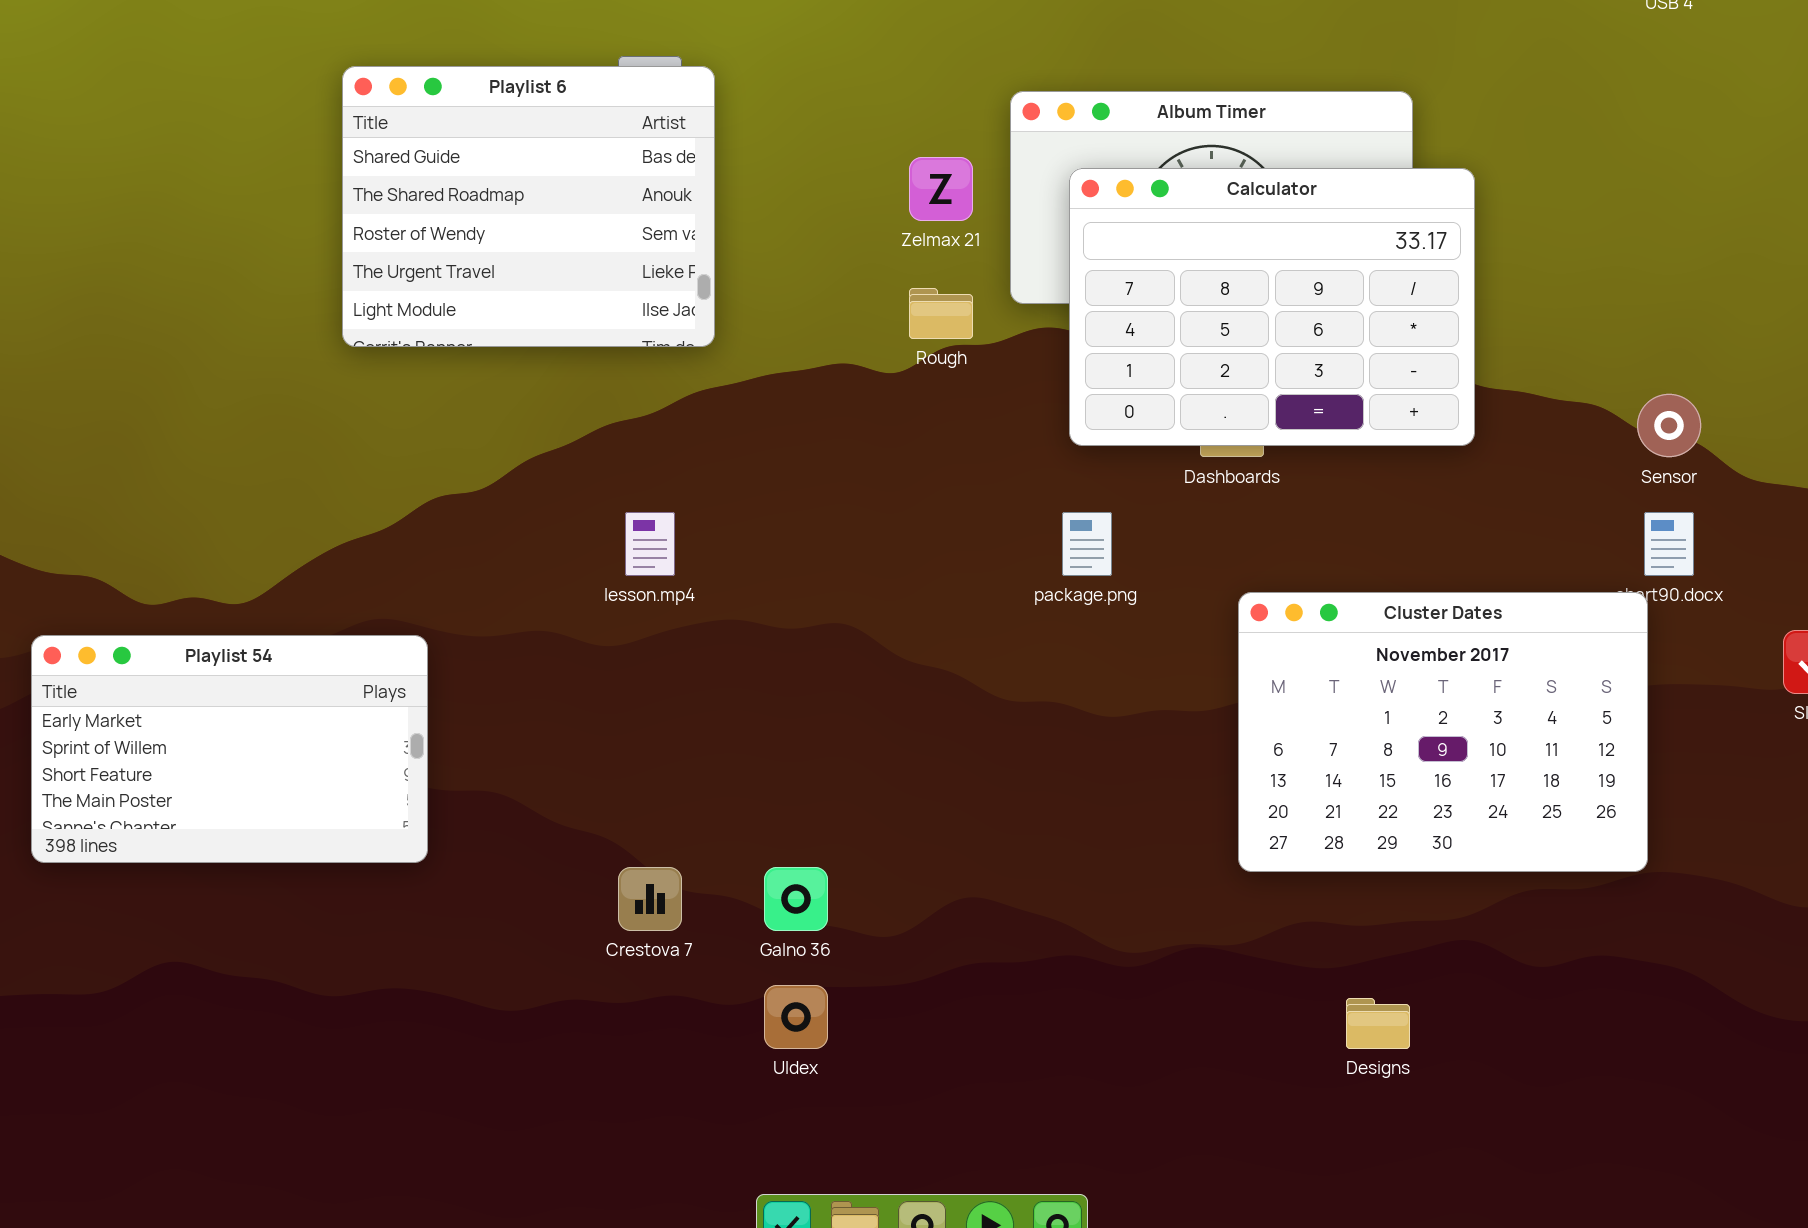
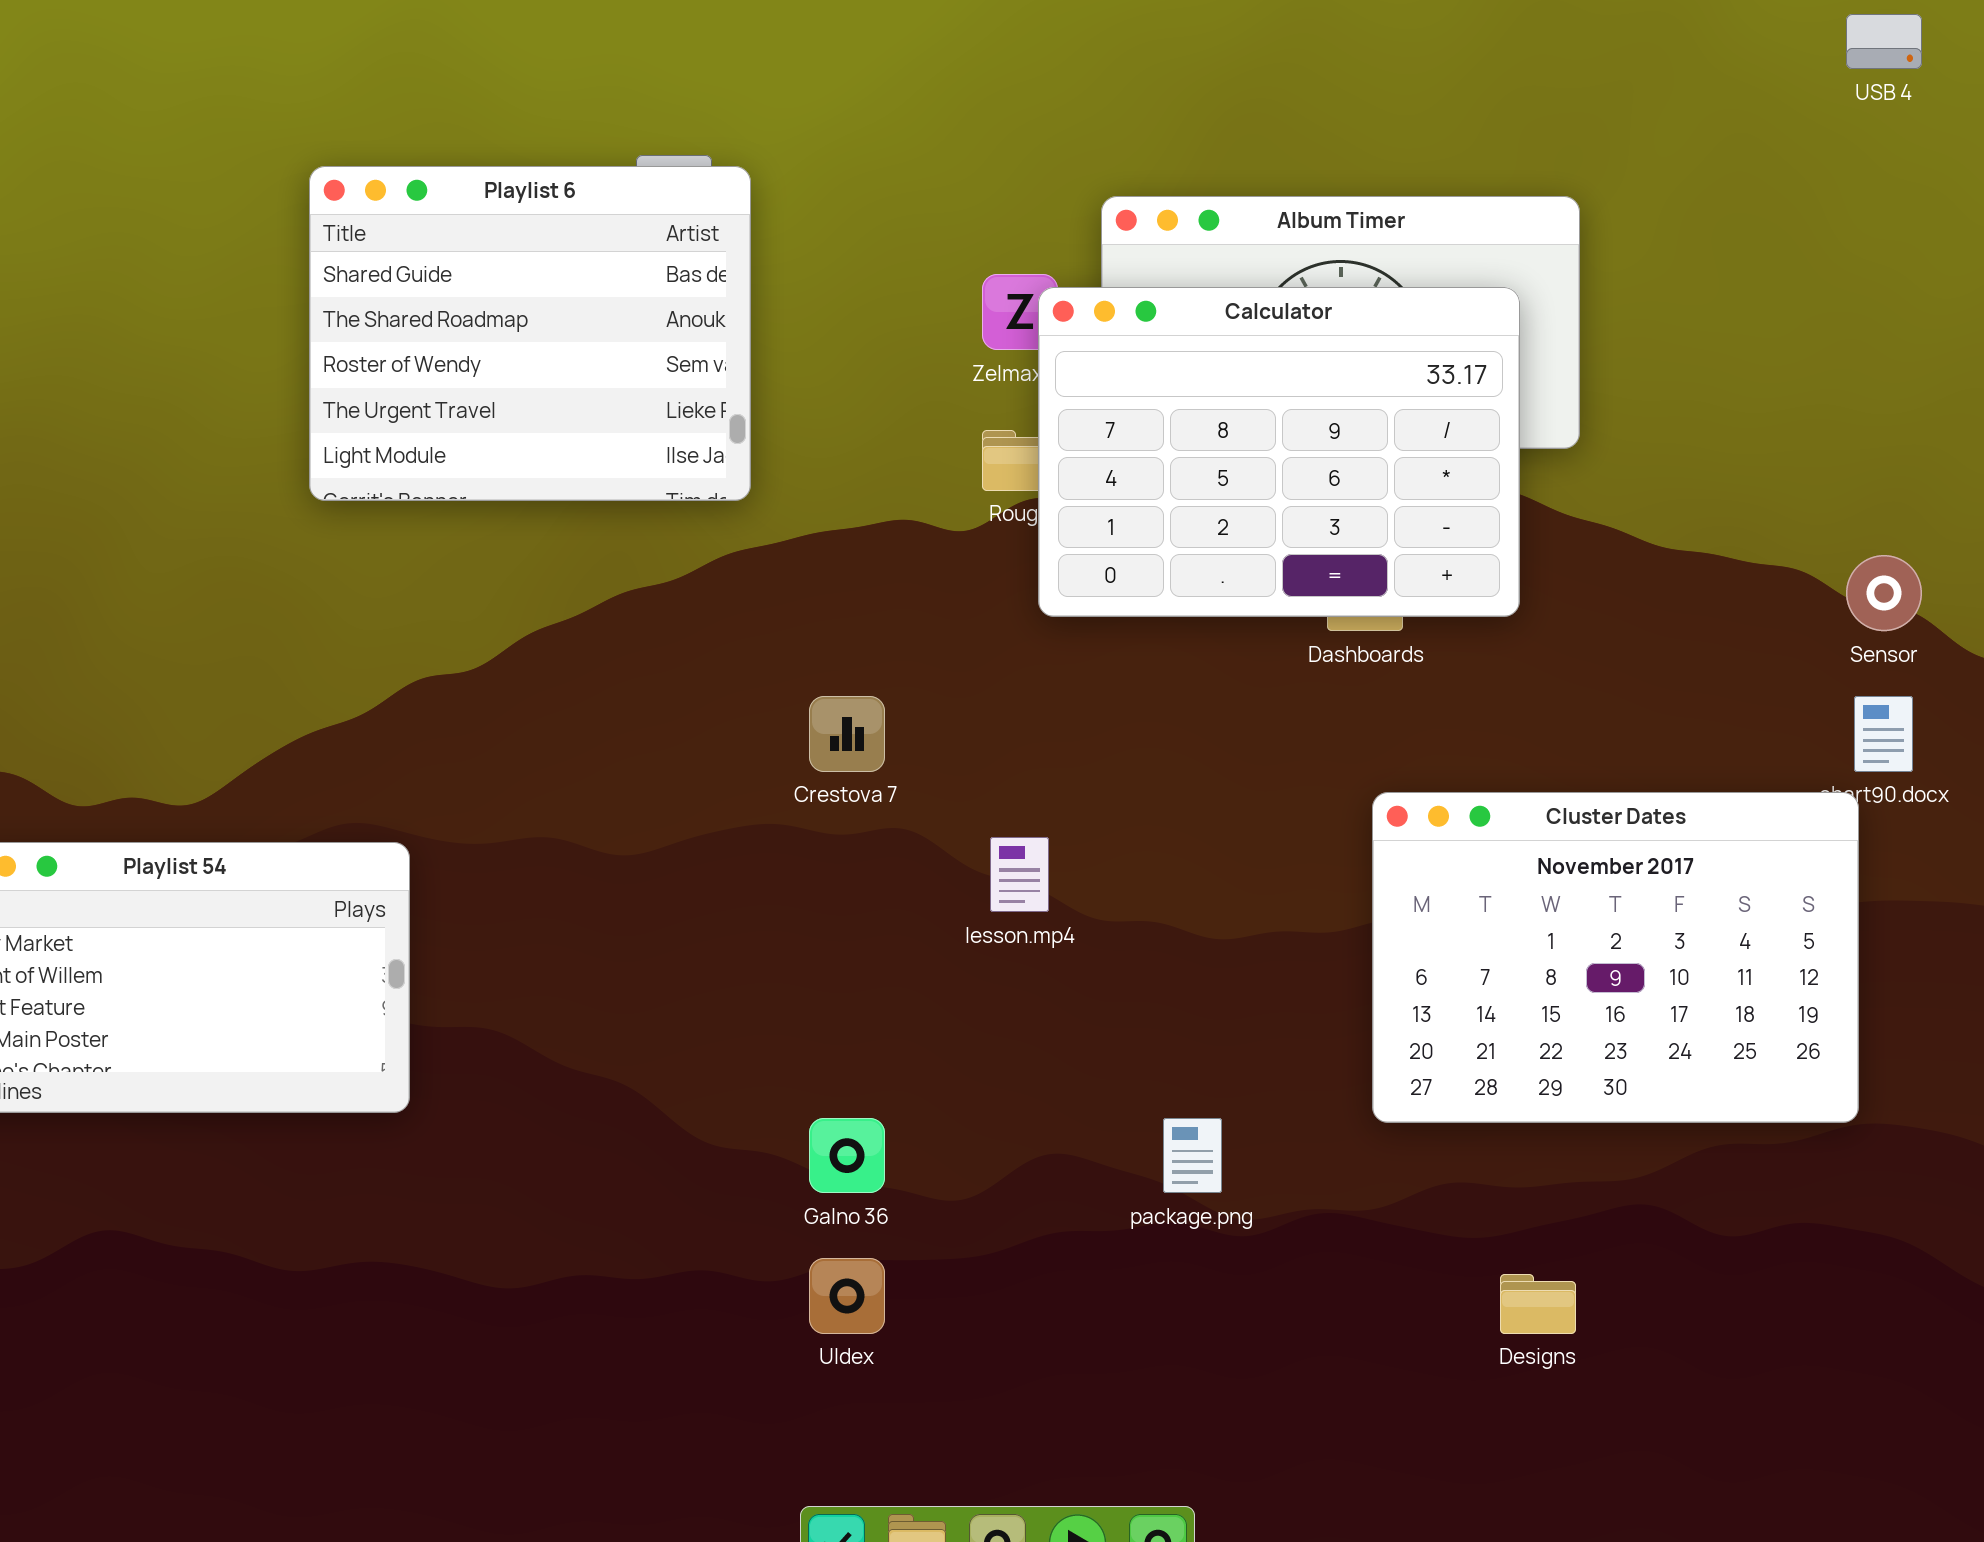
Calculator: [1069,168,1475,446] -> [1038,287,1520,617], moved
lesson.mp4: [625,512,675,576] -> [990,837,1049,912], moved
package.png: [1062,512,1112,576] -> [1163,1118,1222,1193], moved
Crestova 7: [618,867,682,931] -> [809,696,885,772], moved

